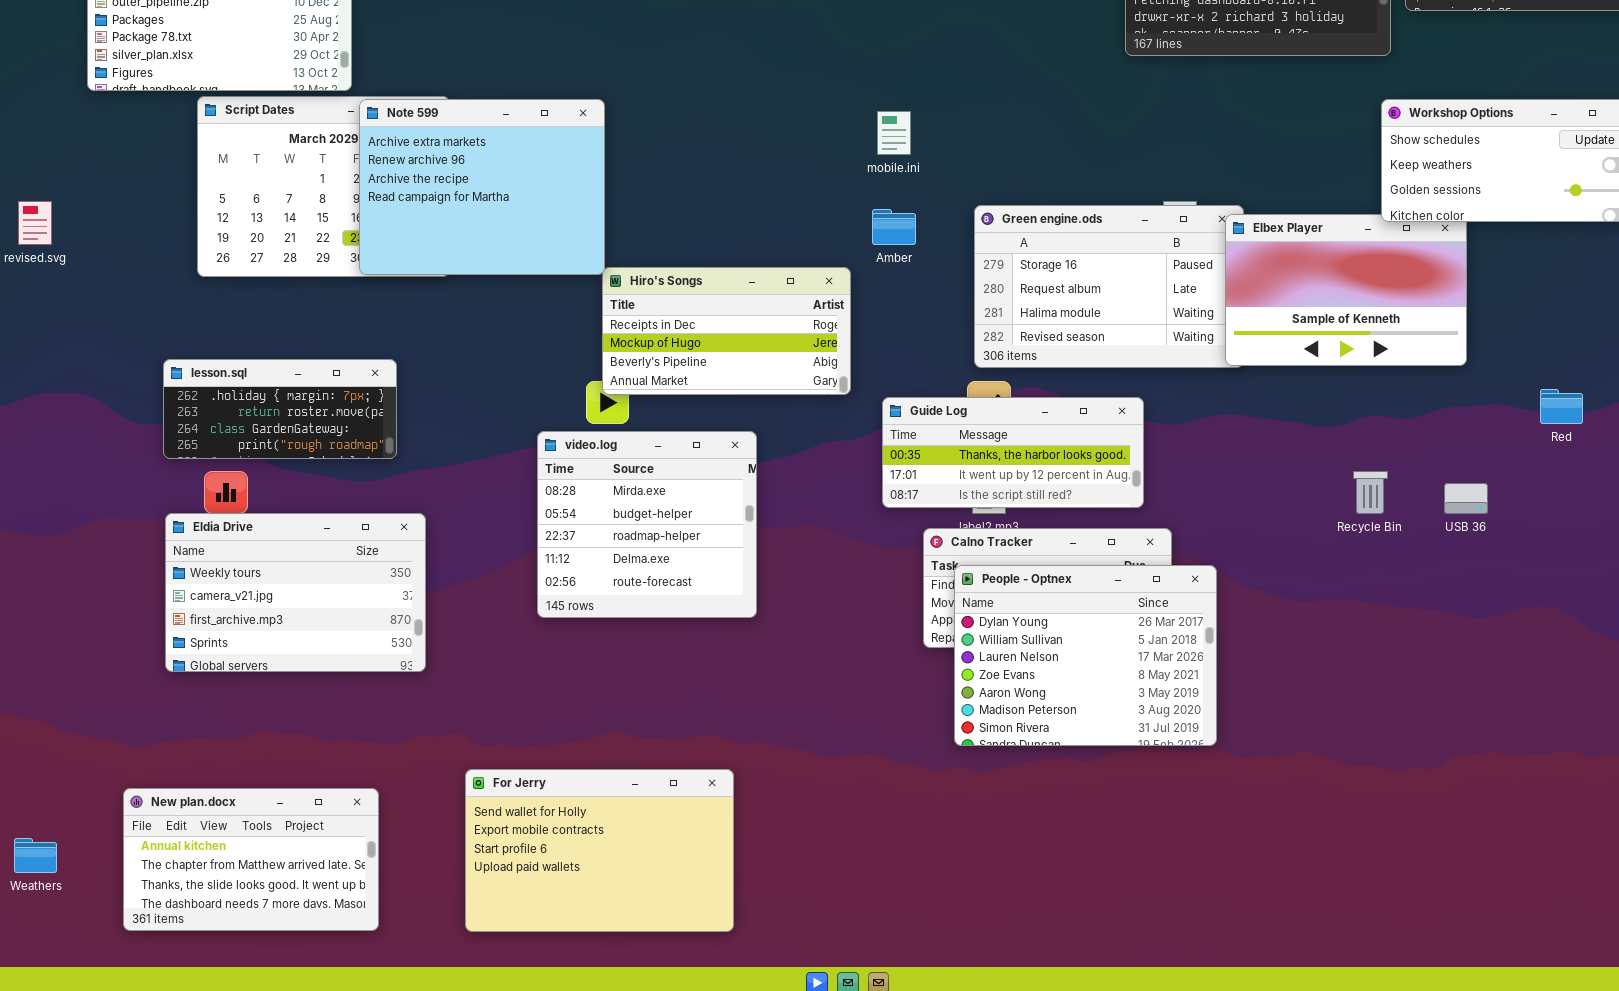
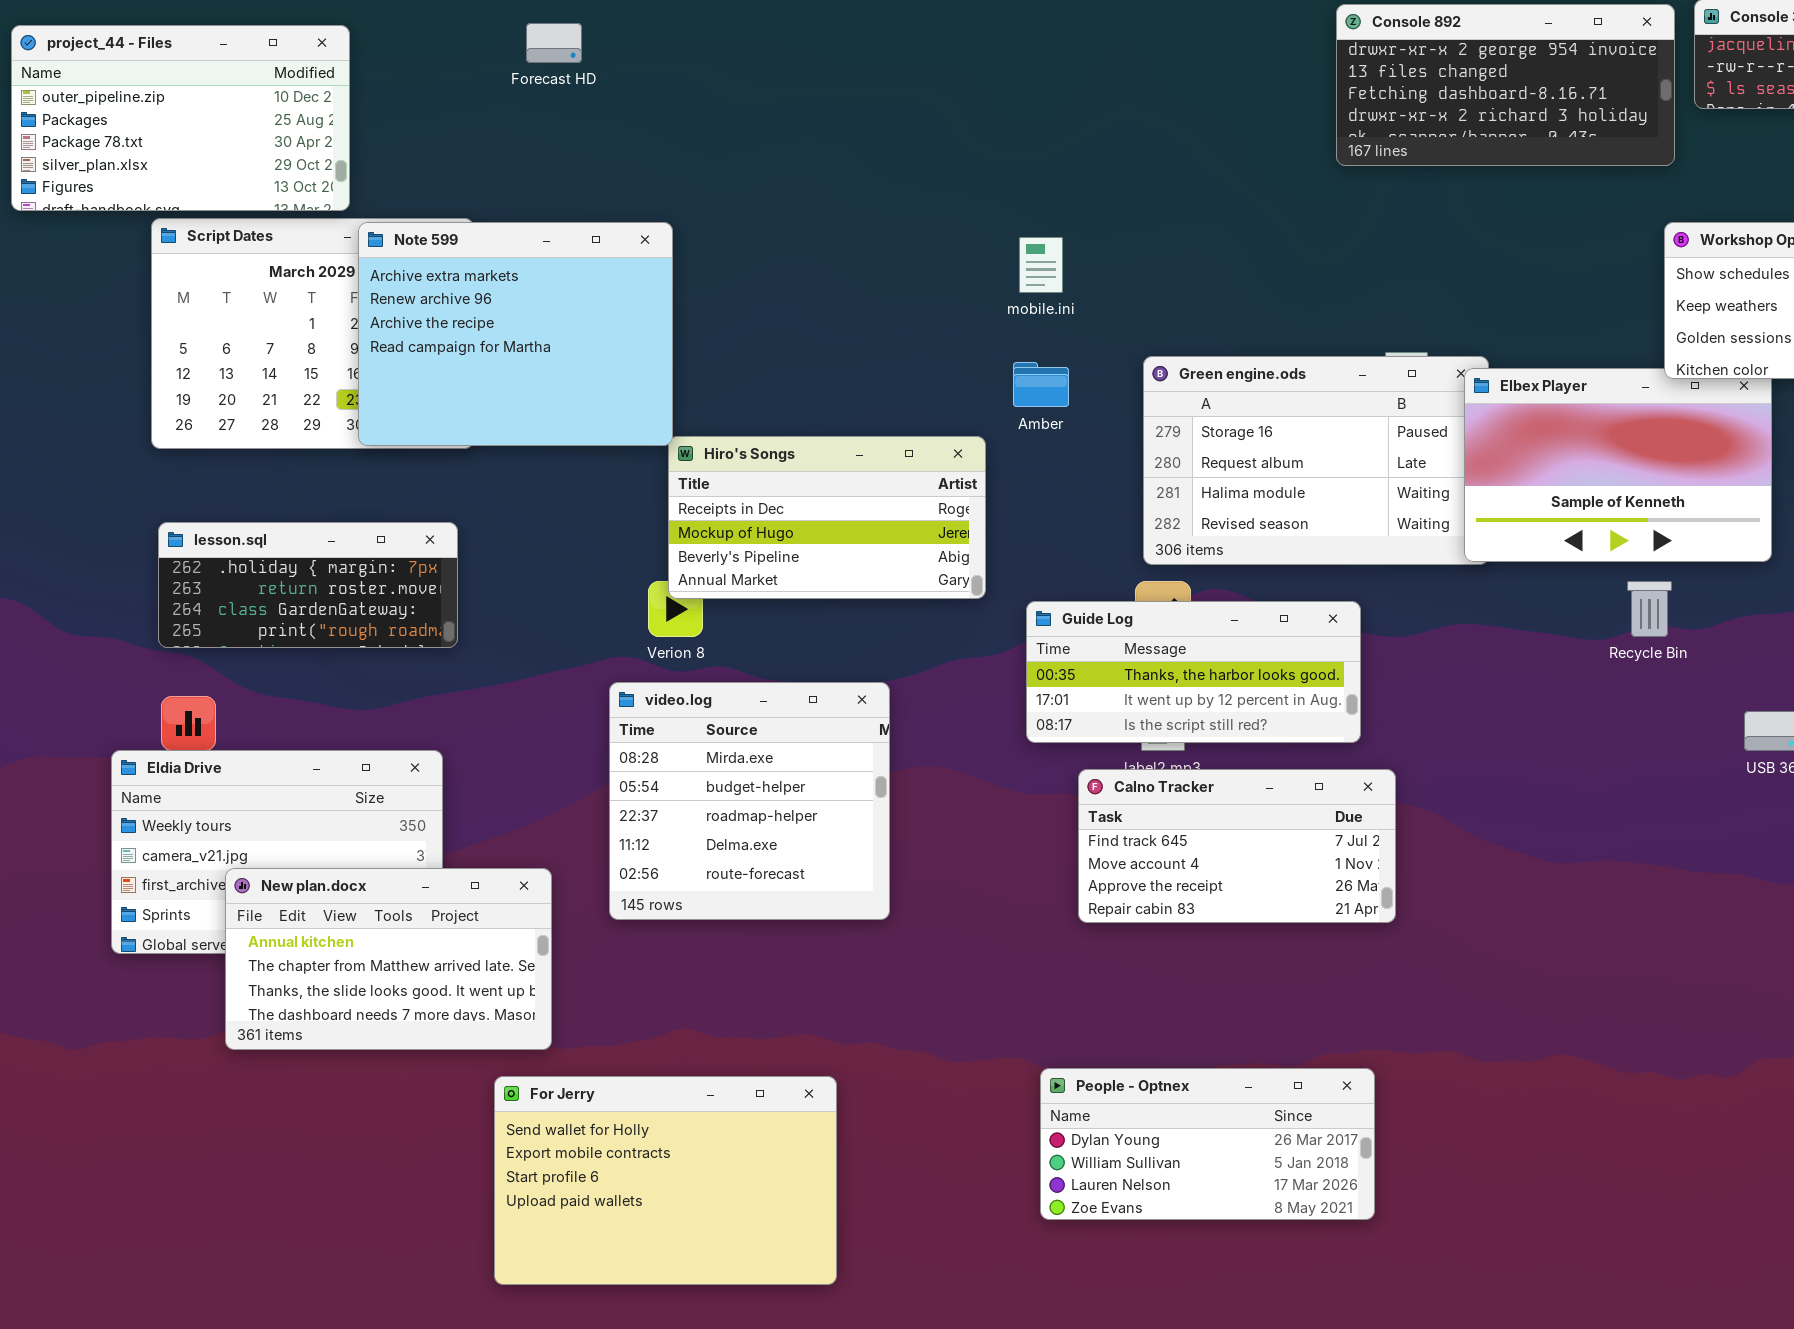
lesson.sql: [163,359,397,459] -> [158,522,458,648], moved
video.log: [537,431,757,618] -> [609,682,890,920], moved
Recycle Bin: [1353,471,1388,514] -> [1627,581,1672,637], moved
People - Optnex: [954,565,1217,746] -> [1040,1068,1375,1220], moved, resized
New plan.docx: [123,788,379,931] -> [225,868,552,1050], moved

